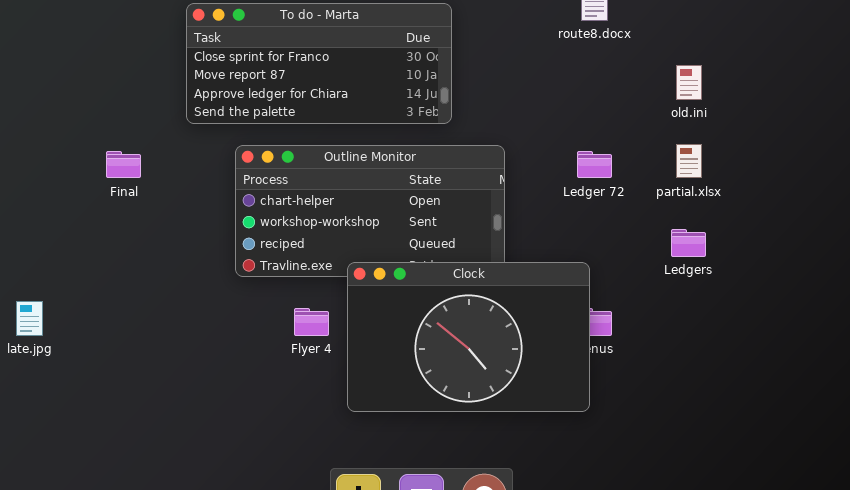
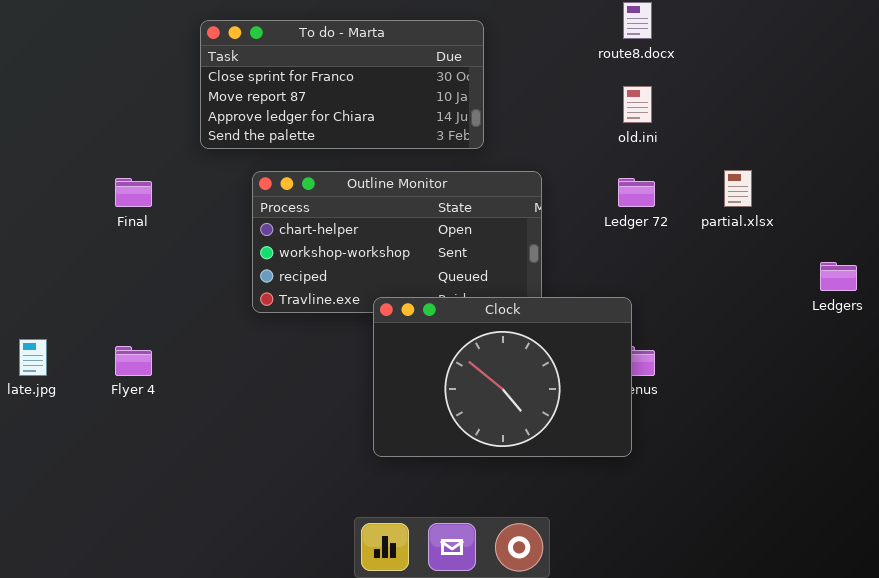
old.ini: [676,65,702,100] -> [623,86,652,123], moved
Ledgers: [671,229,706,257] -> [820,262,857,291], moved
Flyer 4: [294,308,329,336] -> [115,346,152,376], moved

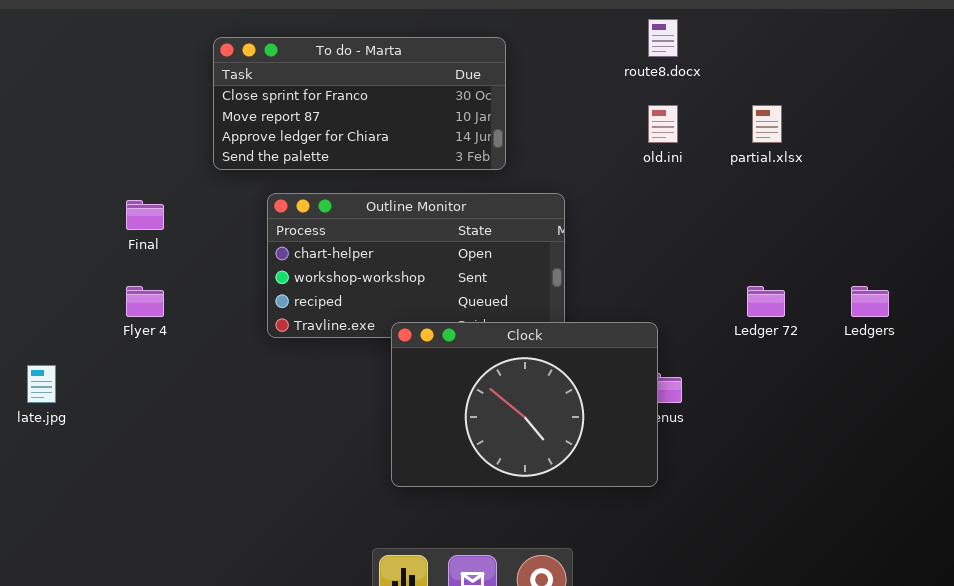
partial.xlsx: [724,170,752,207] -> [752,105,782,143], moved
Ledger 72: [618,178,655,207] -> [747,286,785,317], moved
Flyer 4: [115,346,152,376] -> [126,286,164,317], moved

